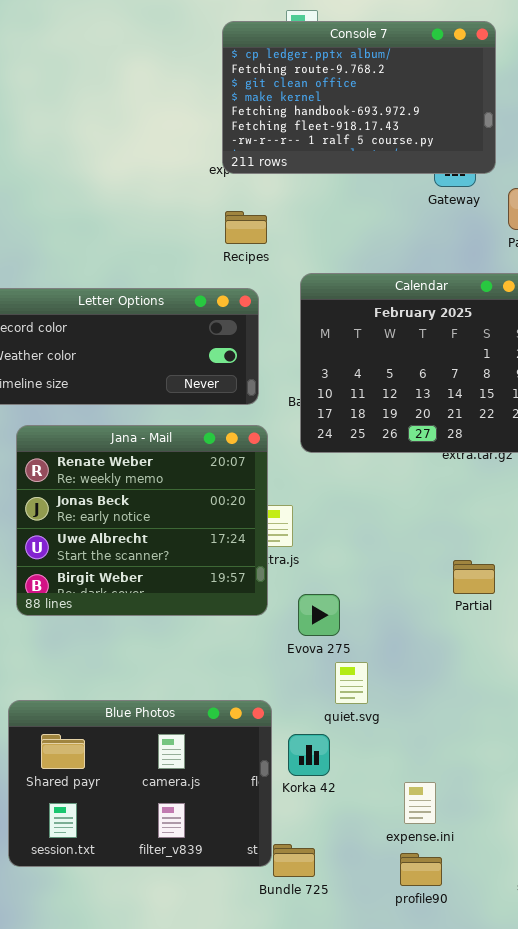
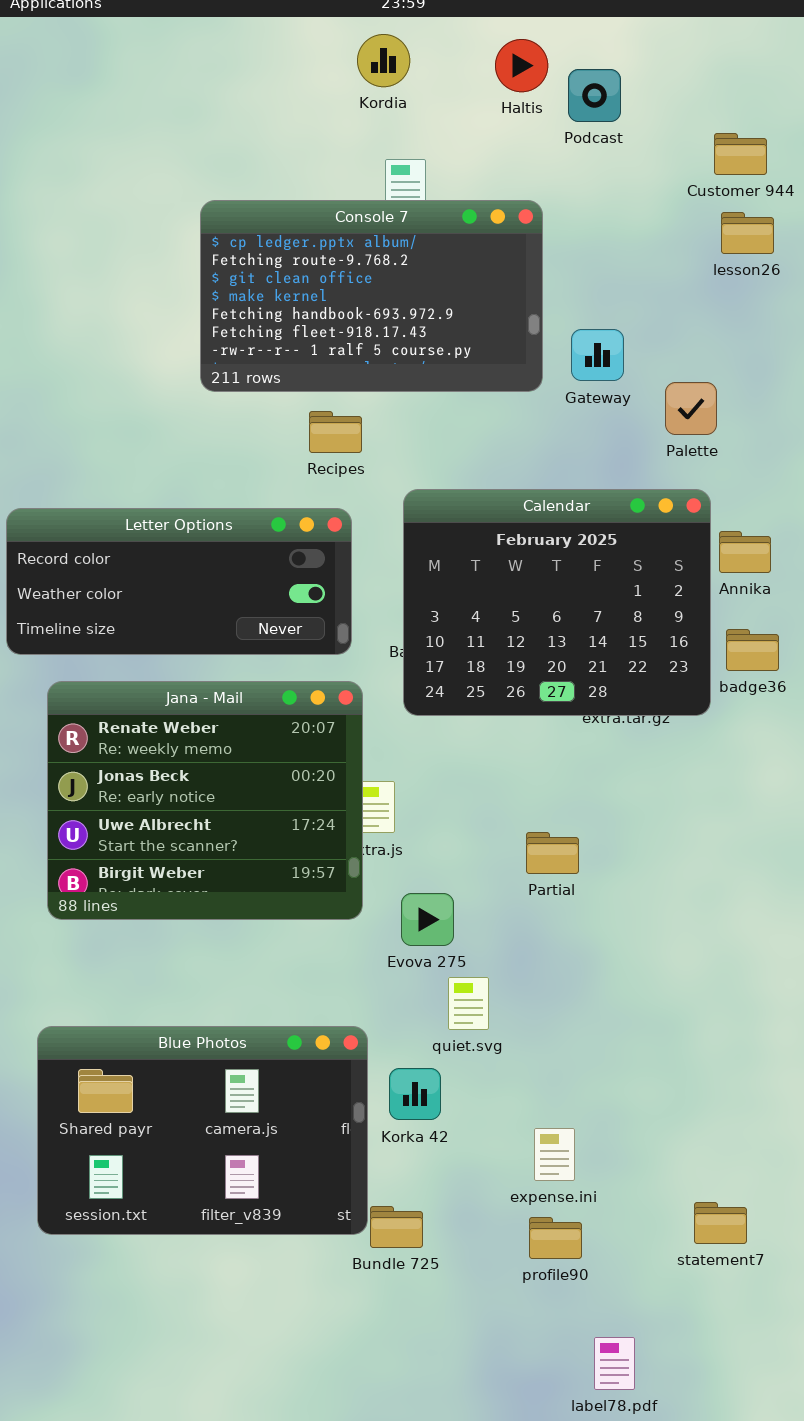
Console 7: [222,21,496,174] -> [200,200,543,392], moved
Partial: [453,560,495,594] -> [526,832,579,874], moved

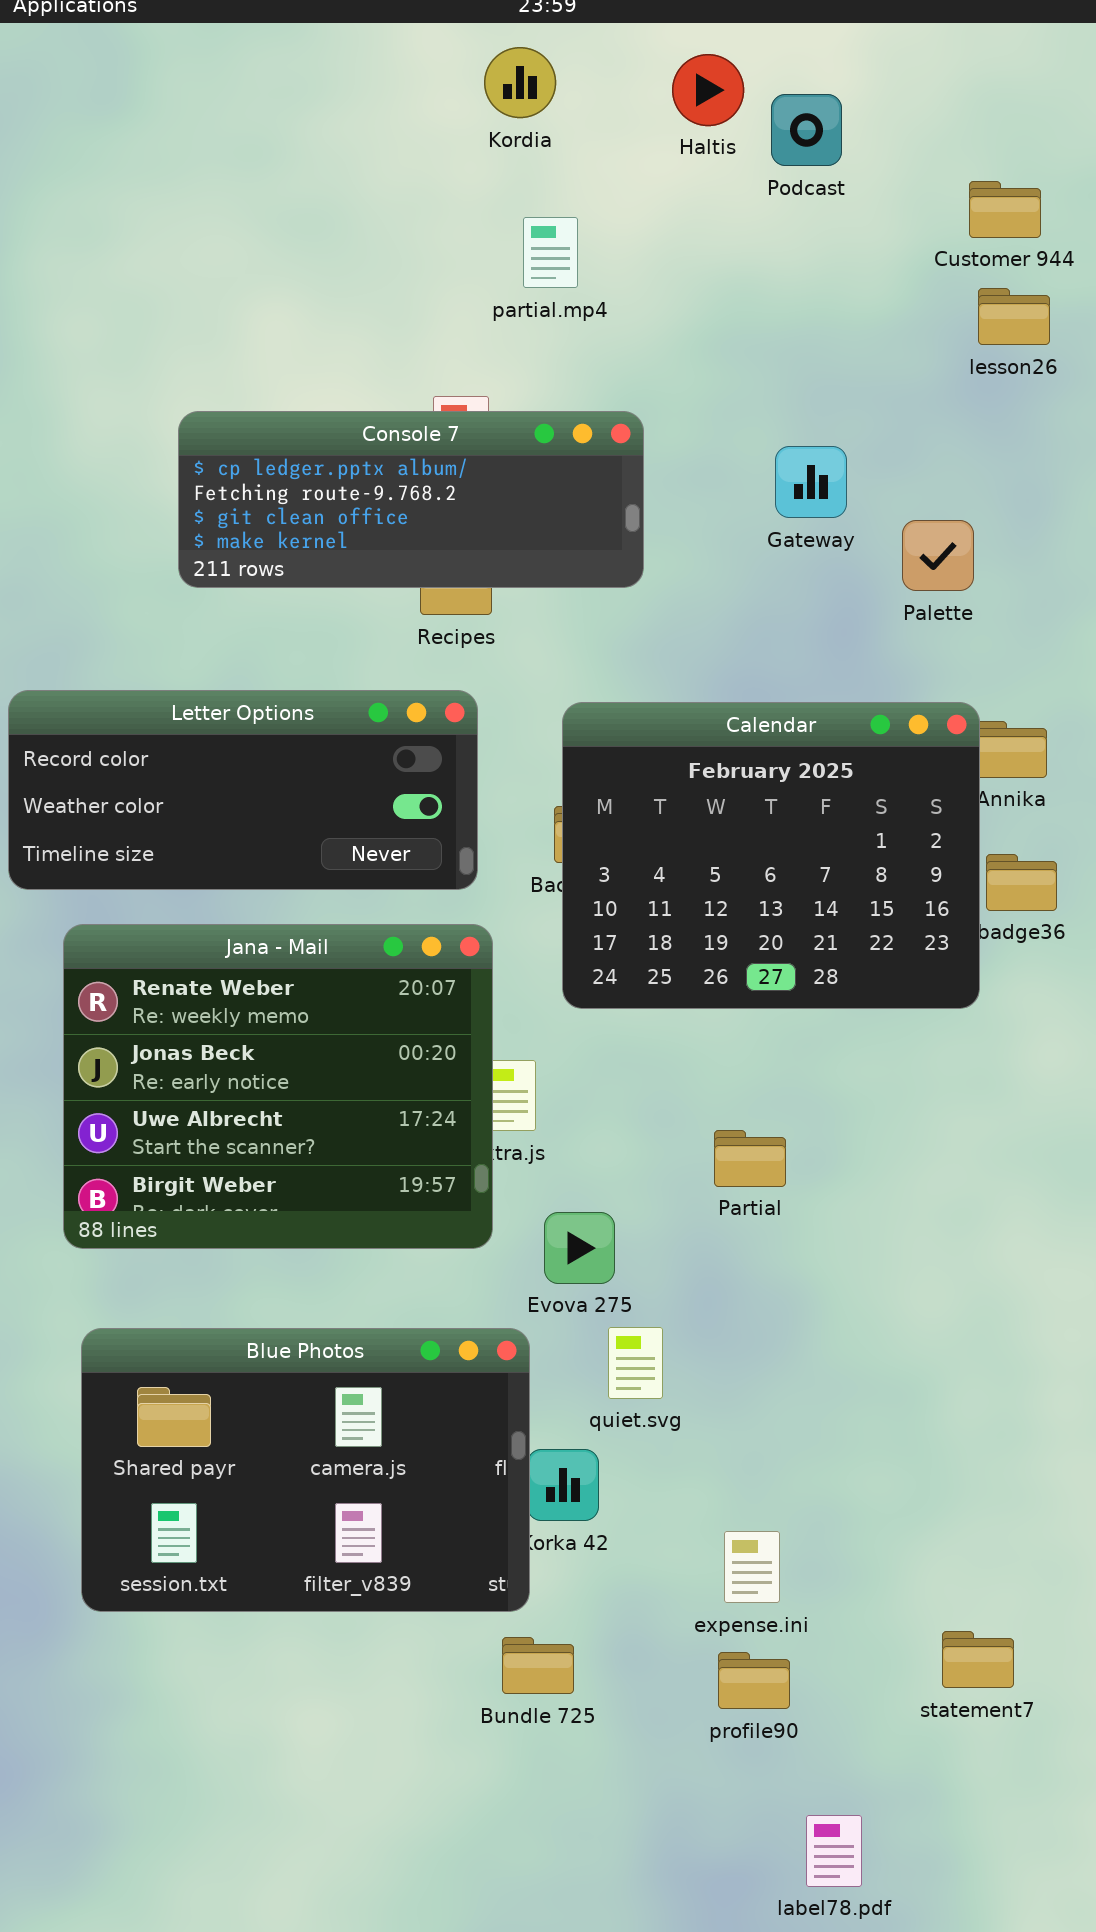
Console 7: [200,200,543,392] -> [178,411,644,588], moved, resized
Calendar: [403,489,711,716] -> [562,702,980,1009], moved
Blue Photos: [37,1026,368,1235] -> [81,1328,530,1612], moved

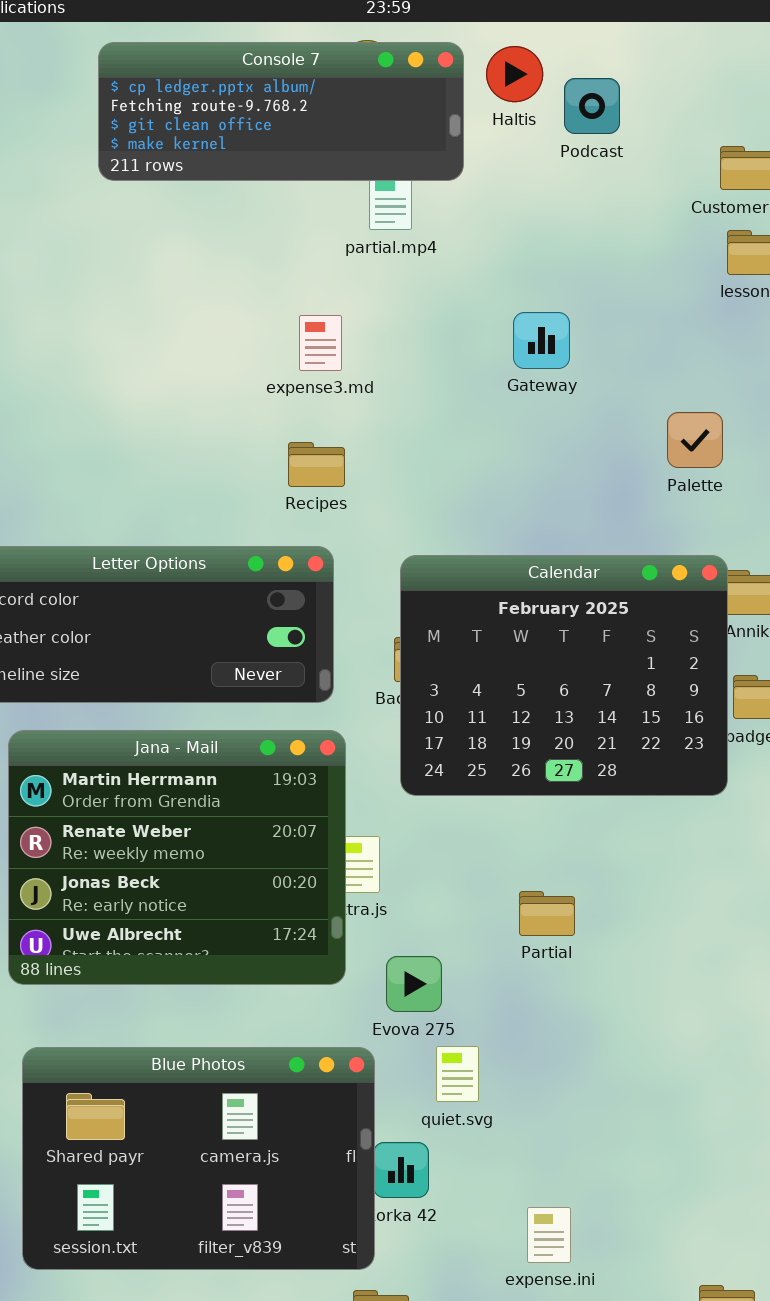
Console 7: [178,411,644,588] -> [98,42,464,181], moved
Gateway: [775,446,847,518] -> [513,312,570,369], moved
Jana - Mail: [63,924,493,1249] -> [8,730,346,985], scrolled up 1 row

